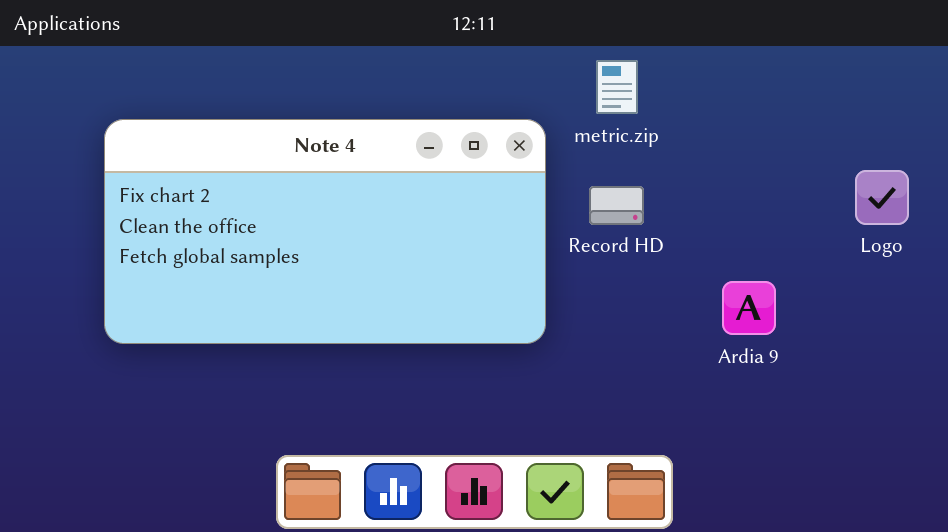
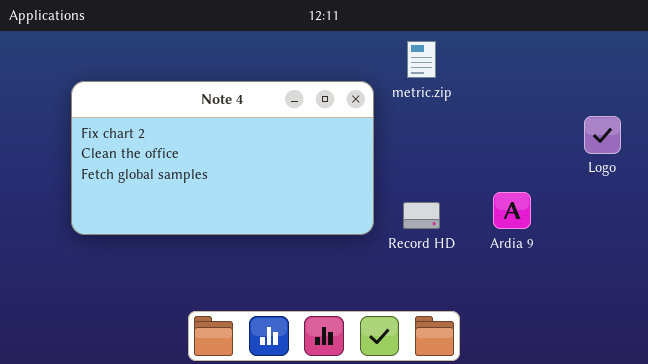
Record HD: [589,186,644,225] -> [403,202,440,229], moved

